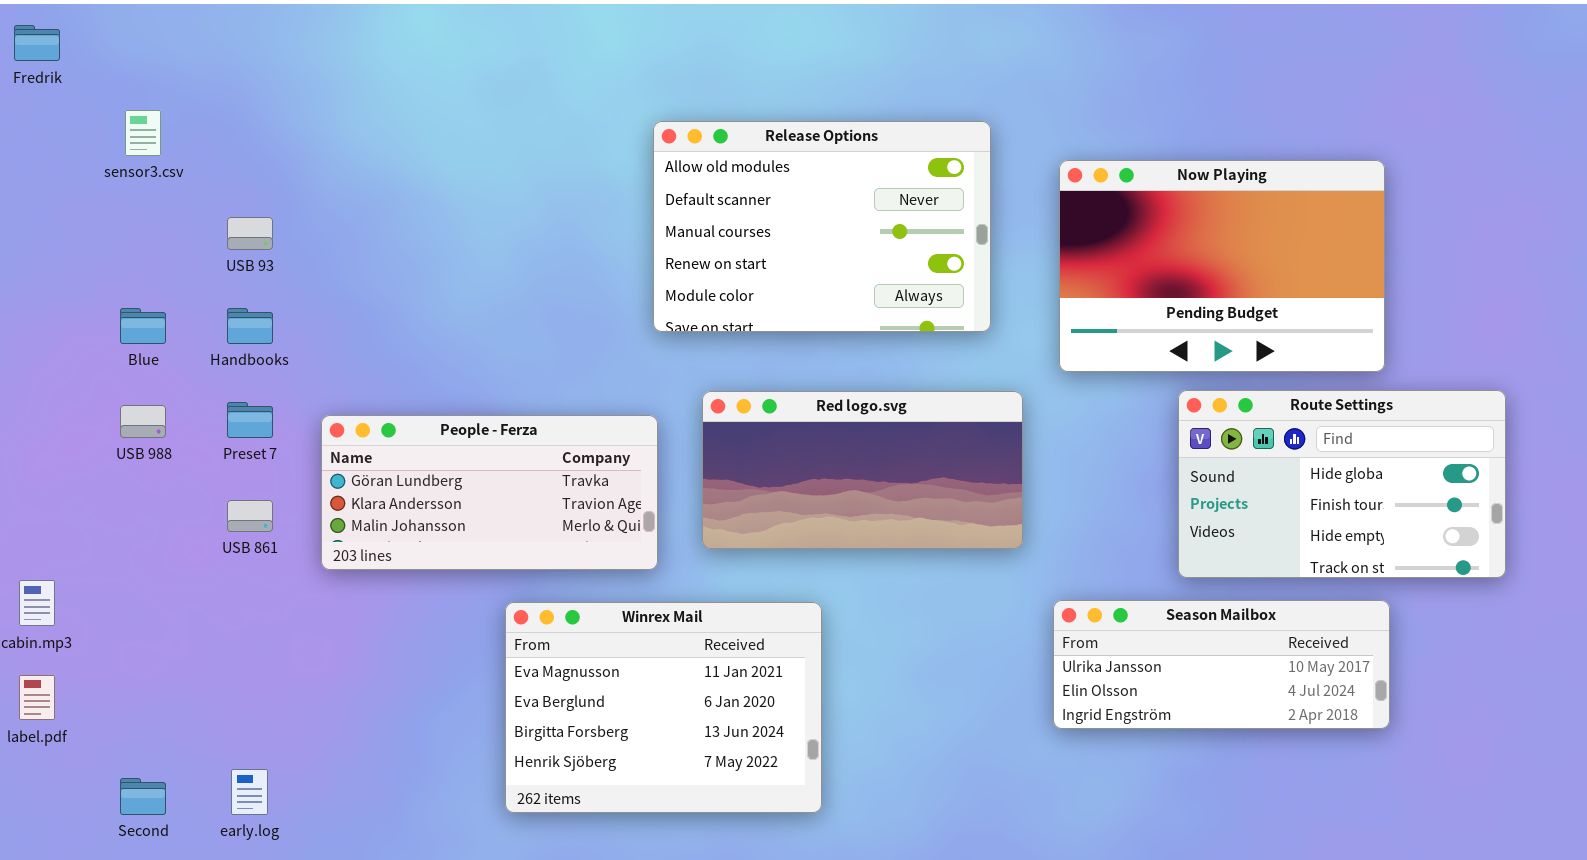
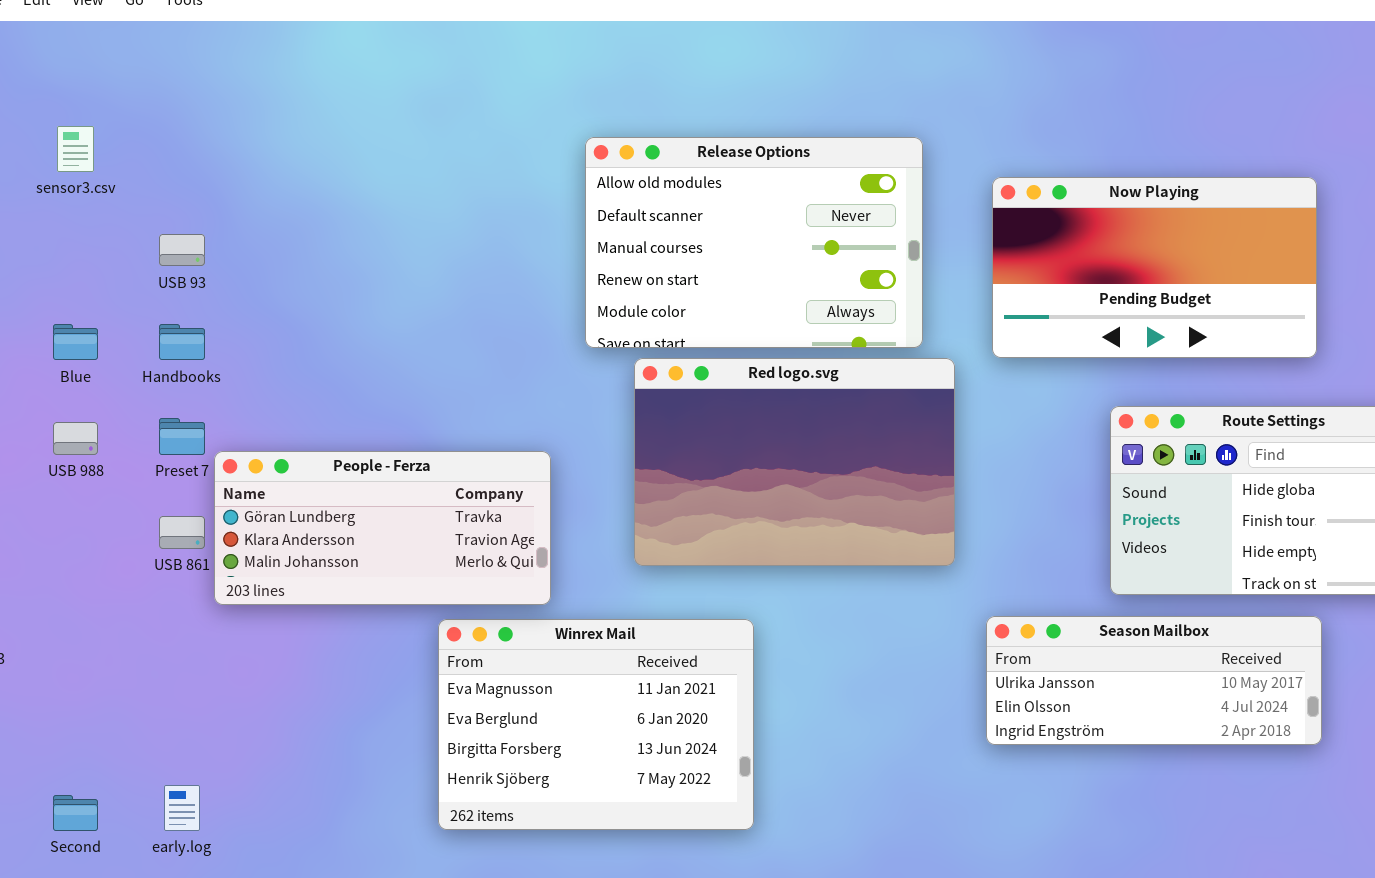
Now Playing: [1059,160,1385,372] -> [992,177,1317,358], resized
Red logo.svg: [702,391,1023,549] -> [634,358,955,566], resized
People - Ferza: [321,415,658,570] -> [214,451,551,605], moved

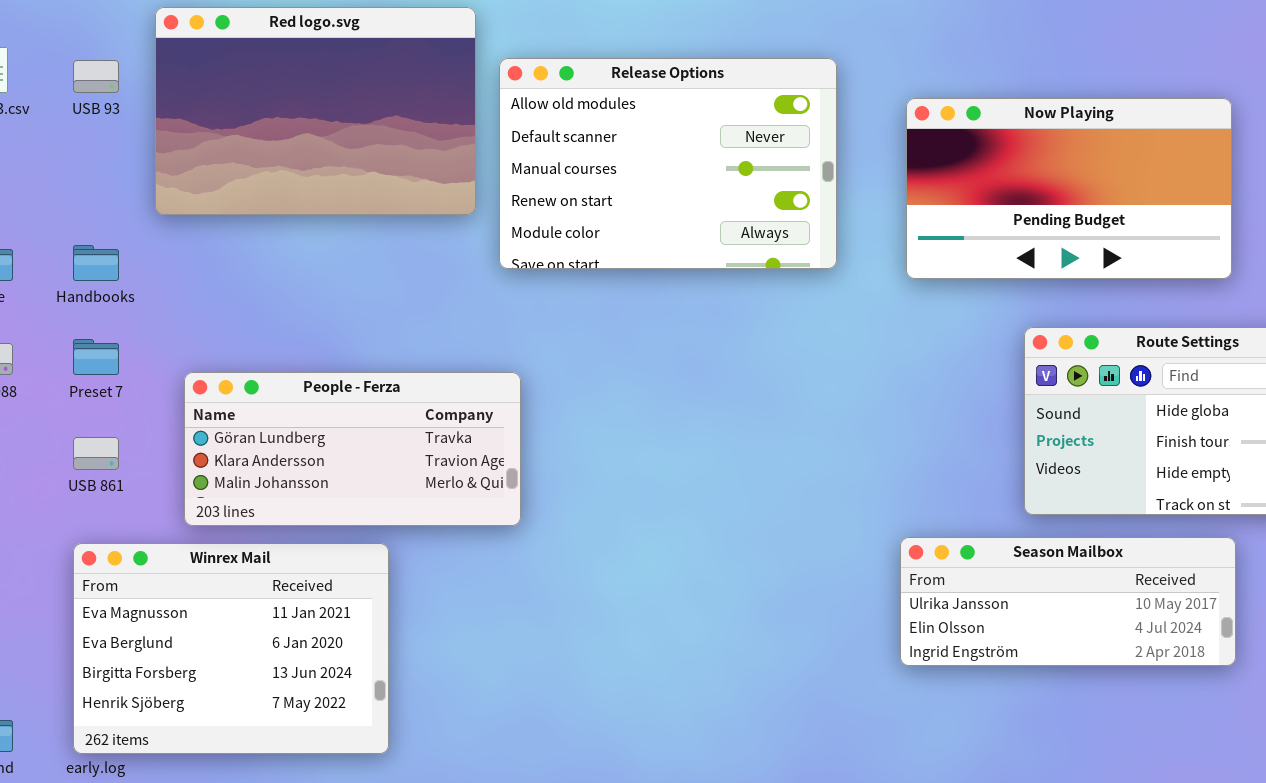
USB 93: [159,234,205,266] -> [73,60,119,93], moved
Red logo.svg: [634,358,955,566] -> [155,7,476,215], moved
People - Ferza: [214,451,551,605] -> [184,372,521,526], moved
Winrex Mail: [438,619,754,830] -> [73,543,389,754], moved

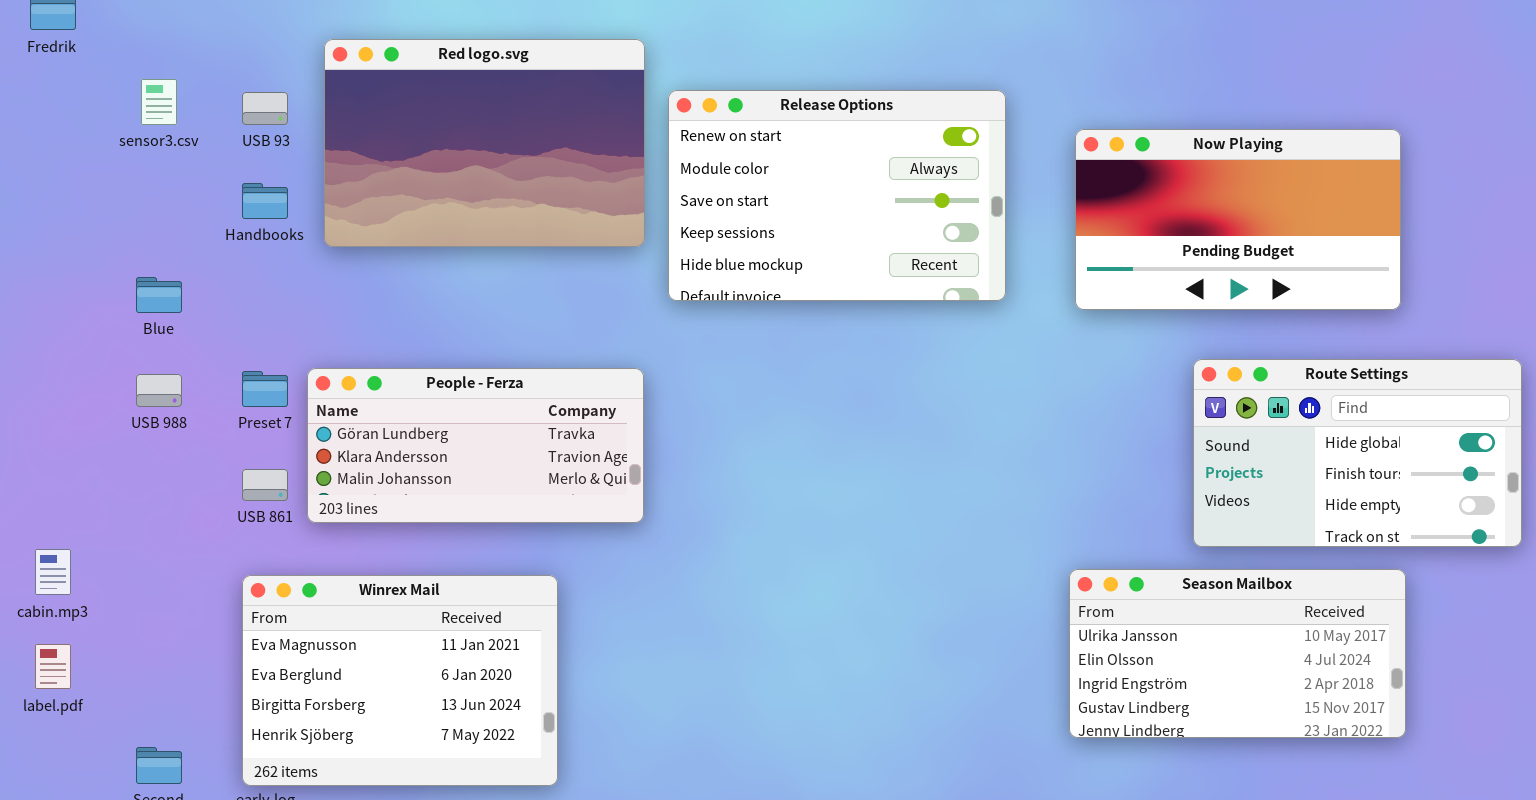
Release Options: [499,58,837,269] -> [668,90,1006,301], scrolled down 3 rows
Handbooks: [73,245,119,281] -> [242,183,288,219], moved
People - Ferza: [184,372,521,526] -> [307,368,644,523], moved
Season Mailbox: [900,537,1236,666] -> [1069,569,1406,738], resized

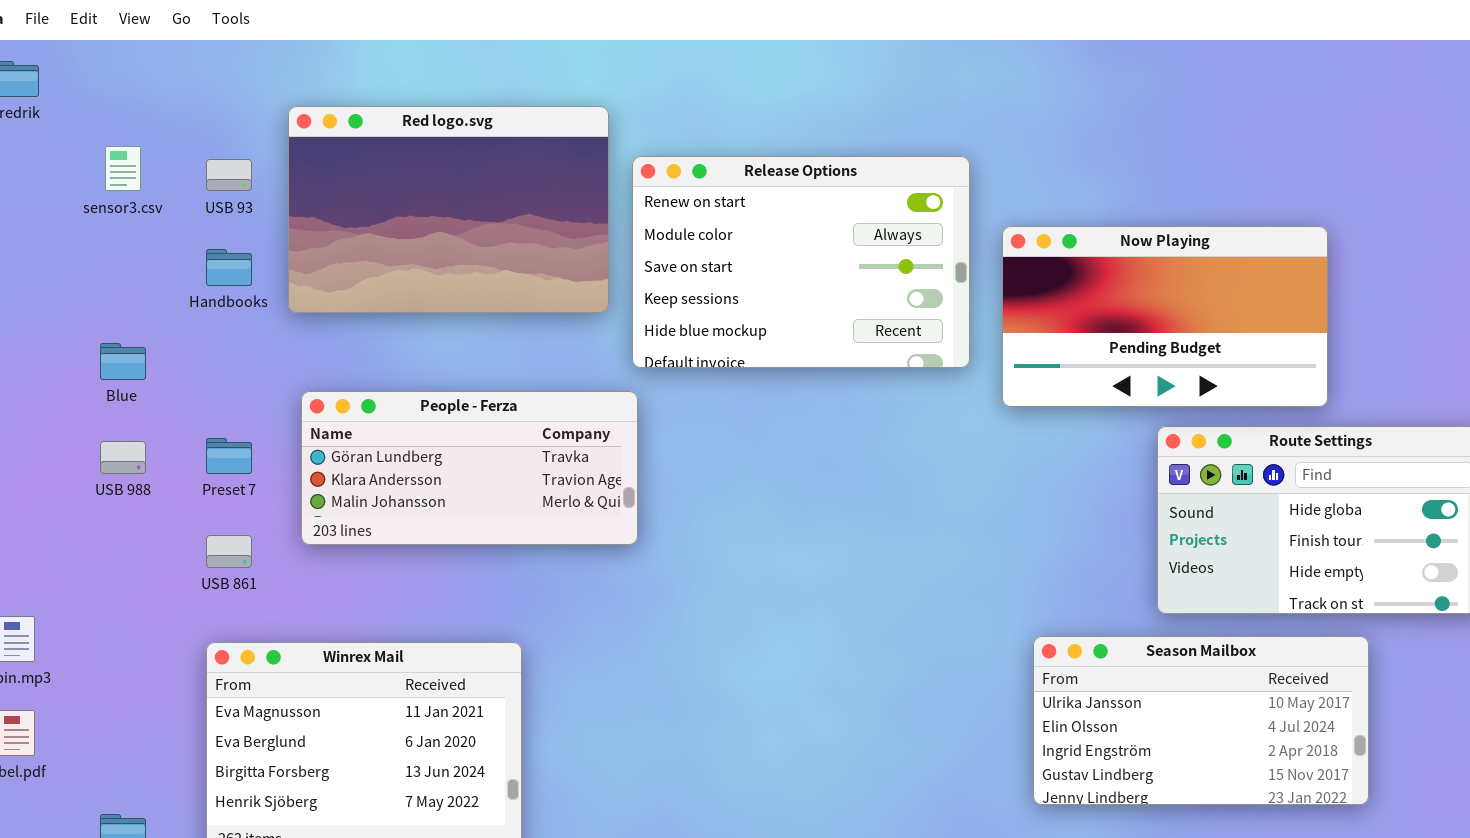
Now Playing: [1075,129,1401,310] -> [1002,226,1328,407], moved
People - Ferza: [307,368,644,523] -> [301,391,638,545], moved

